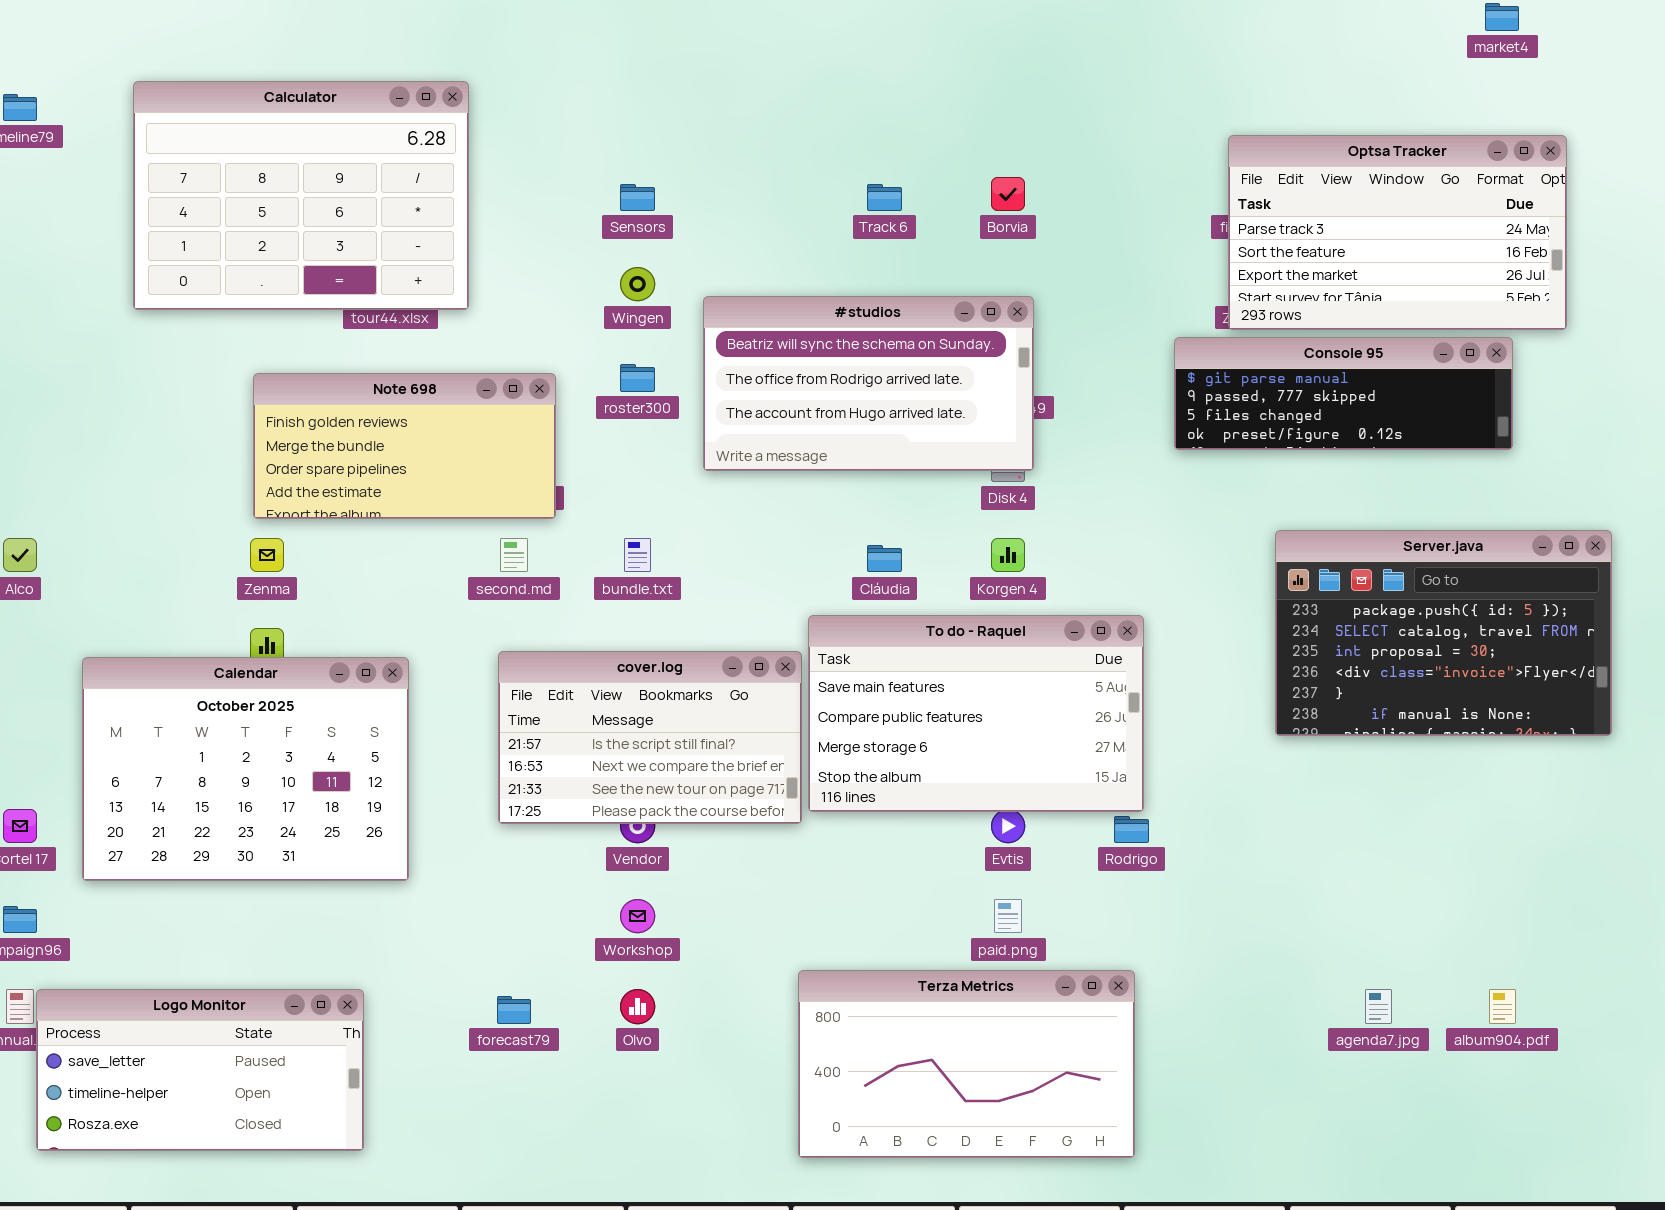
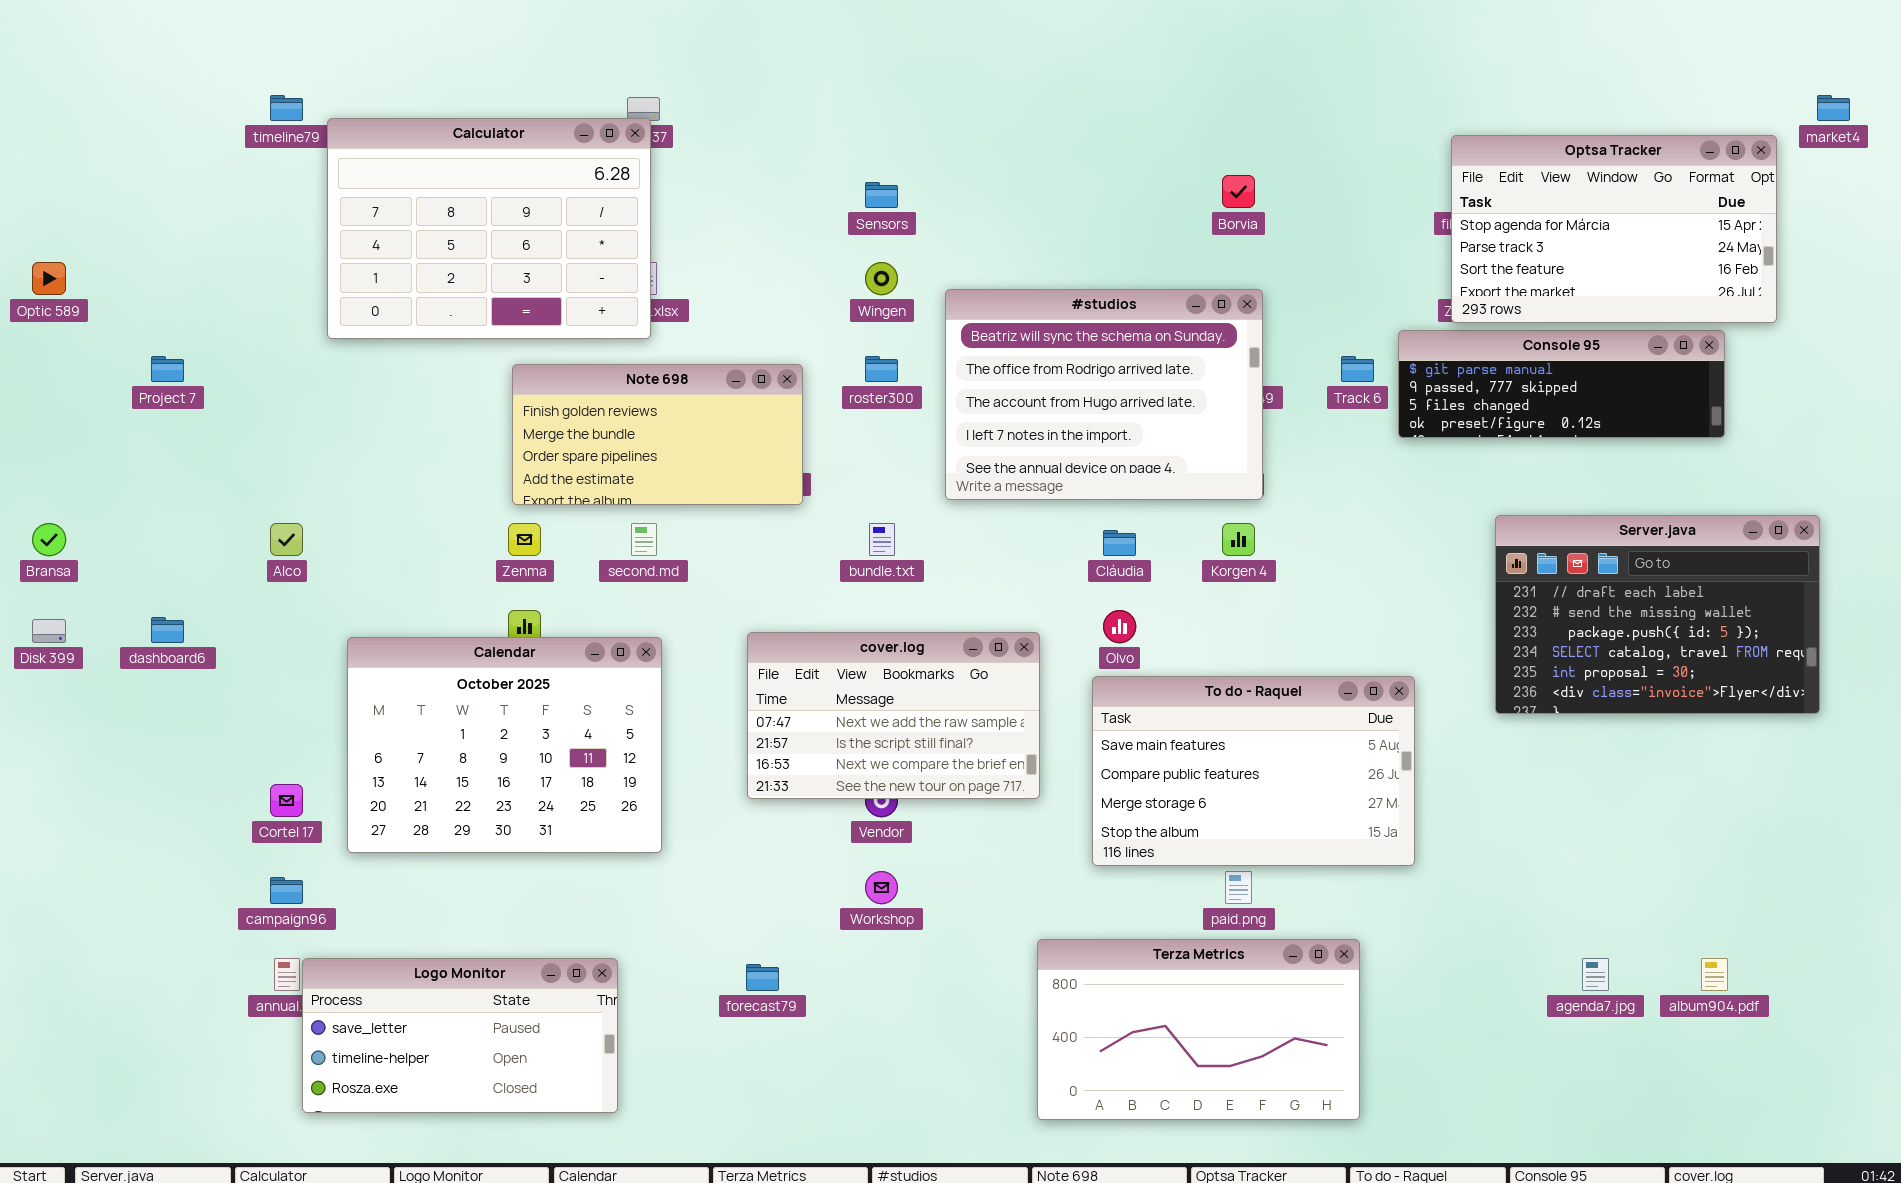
market4: [1485,3,1519,31] -> [1817,95,1850,121], moved
Calculator: [133,81,469,310] -> [327,118,651,339], moved
Optsa Tracker: [1228,135,1567,330] -> [1451,135,1777,323], scrolled up 1 row
Track 6: [867,184,902,211] -> [1341,356,1374,382], moved
#studios: [703,296,1034,471] -> [945,289,1263,500], resized
Server.java: [1275,530,1612,736] -> [1495,515,1820,714], scrolled up 2 rows
second.md: [500,538,528,572] -> [631,523,657,556], moved
To do - Raquel: [808,615,1144,812] -> [1092,676,1415,866], moved
cover.log: [498,651,802,824] -> [747,632,1040,799], scrolled up 1 row
Olvo: [620,989,655,1024] -> [1103,610,1136,643], moved

